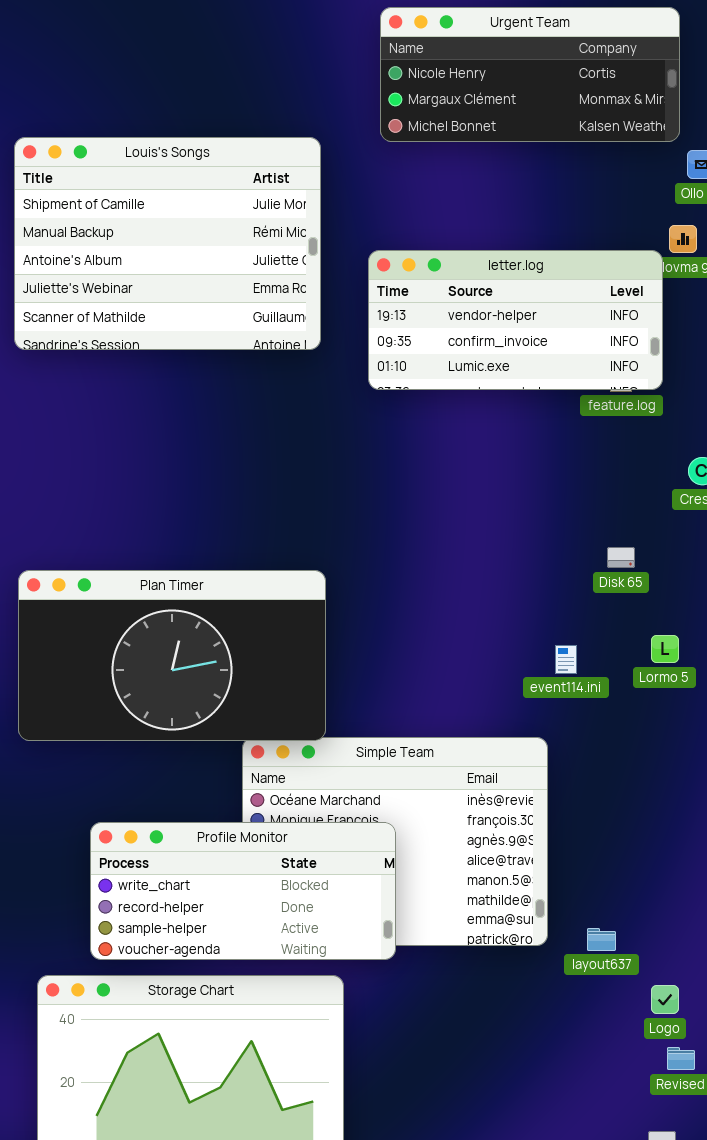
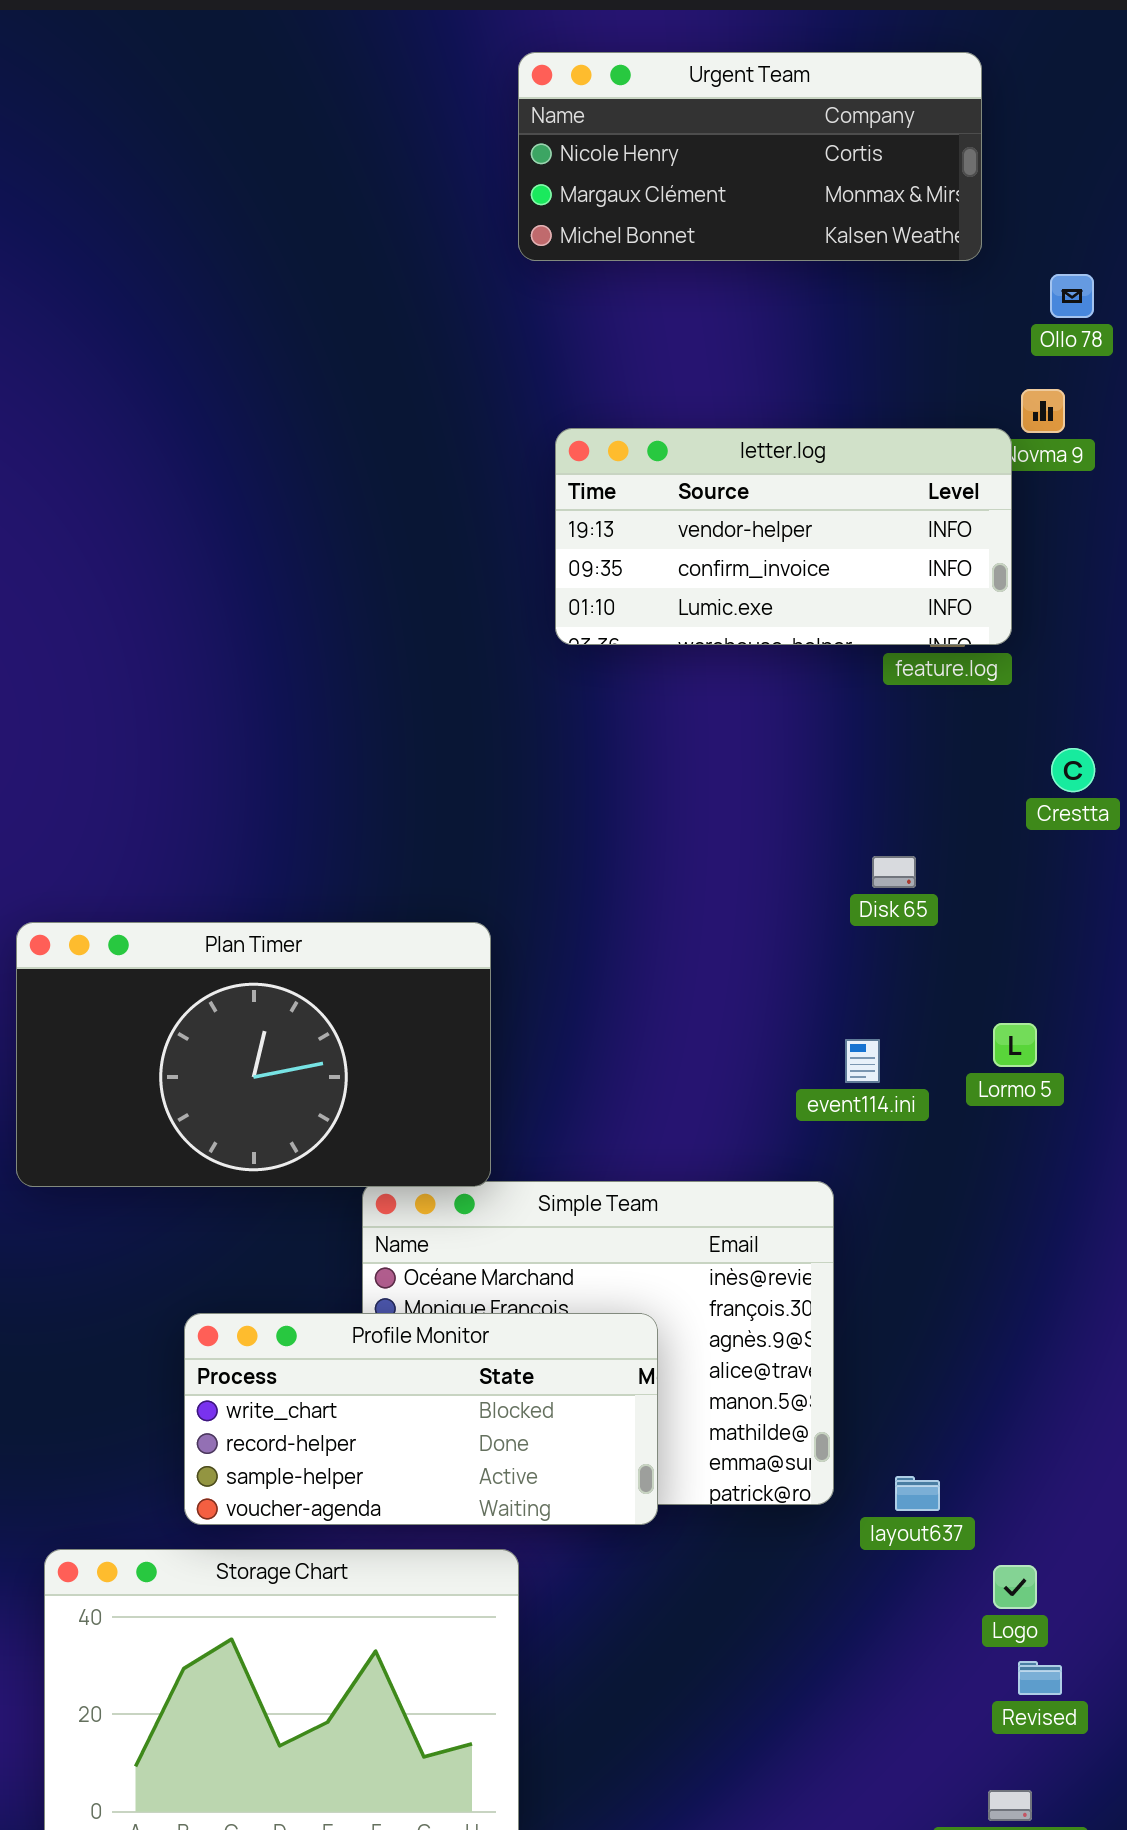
Urgent Team: [380,7,680,142] -> [518,52,982,261], moved
Louis's Songs: [14,137,321,350] -> none, closed
Disk 65: [607,547,635,568] -> [872,856,916,888], moved
Profile Monitor: [90,822,396,960] -> [184,1313,658,1525], moved

